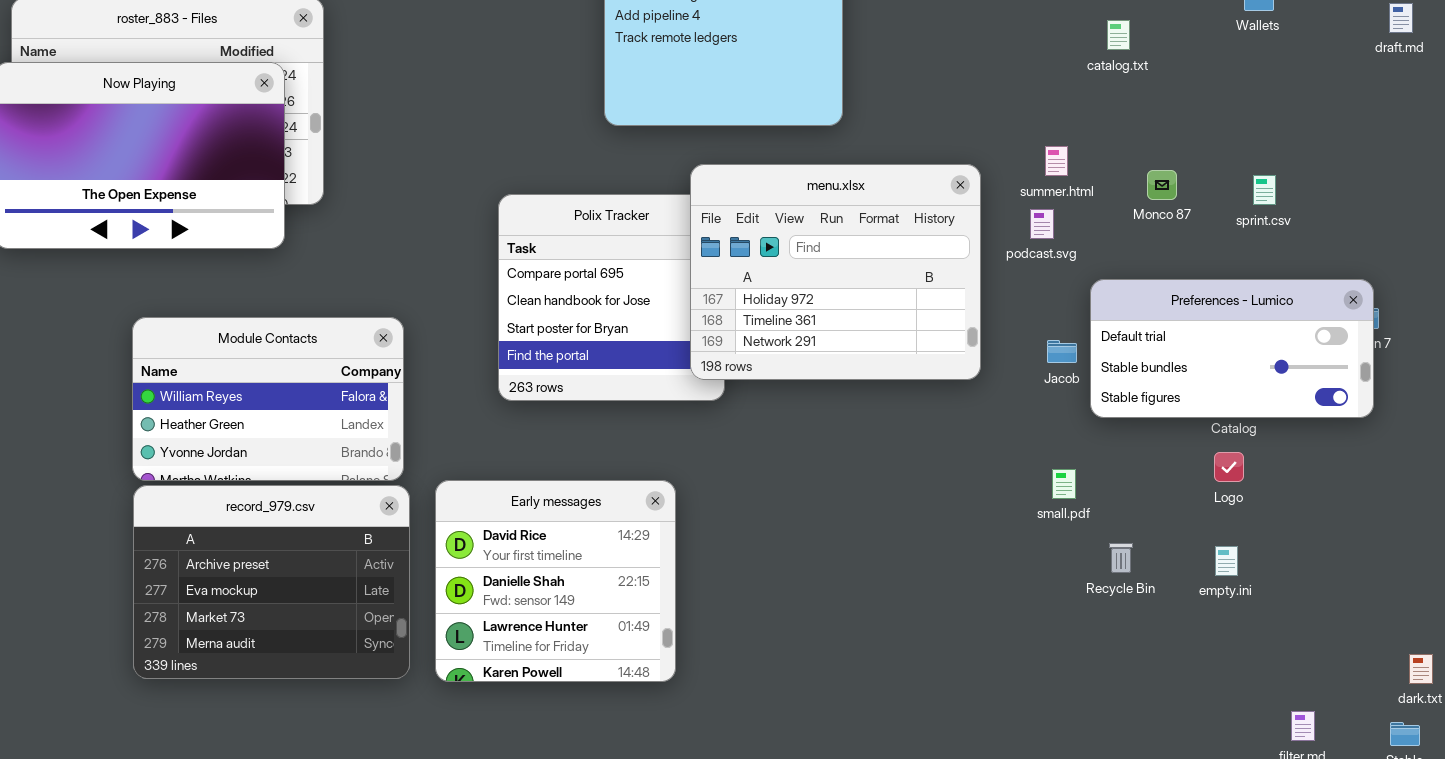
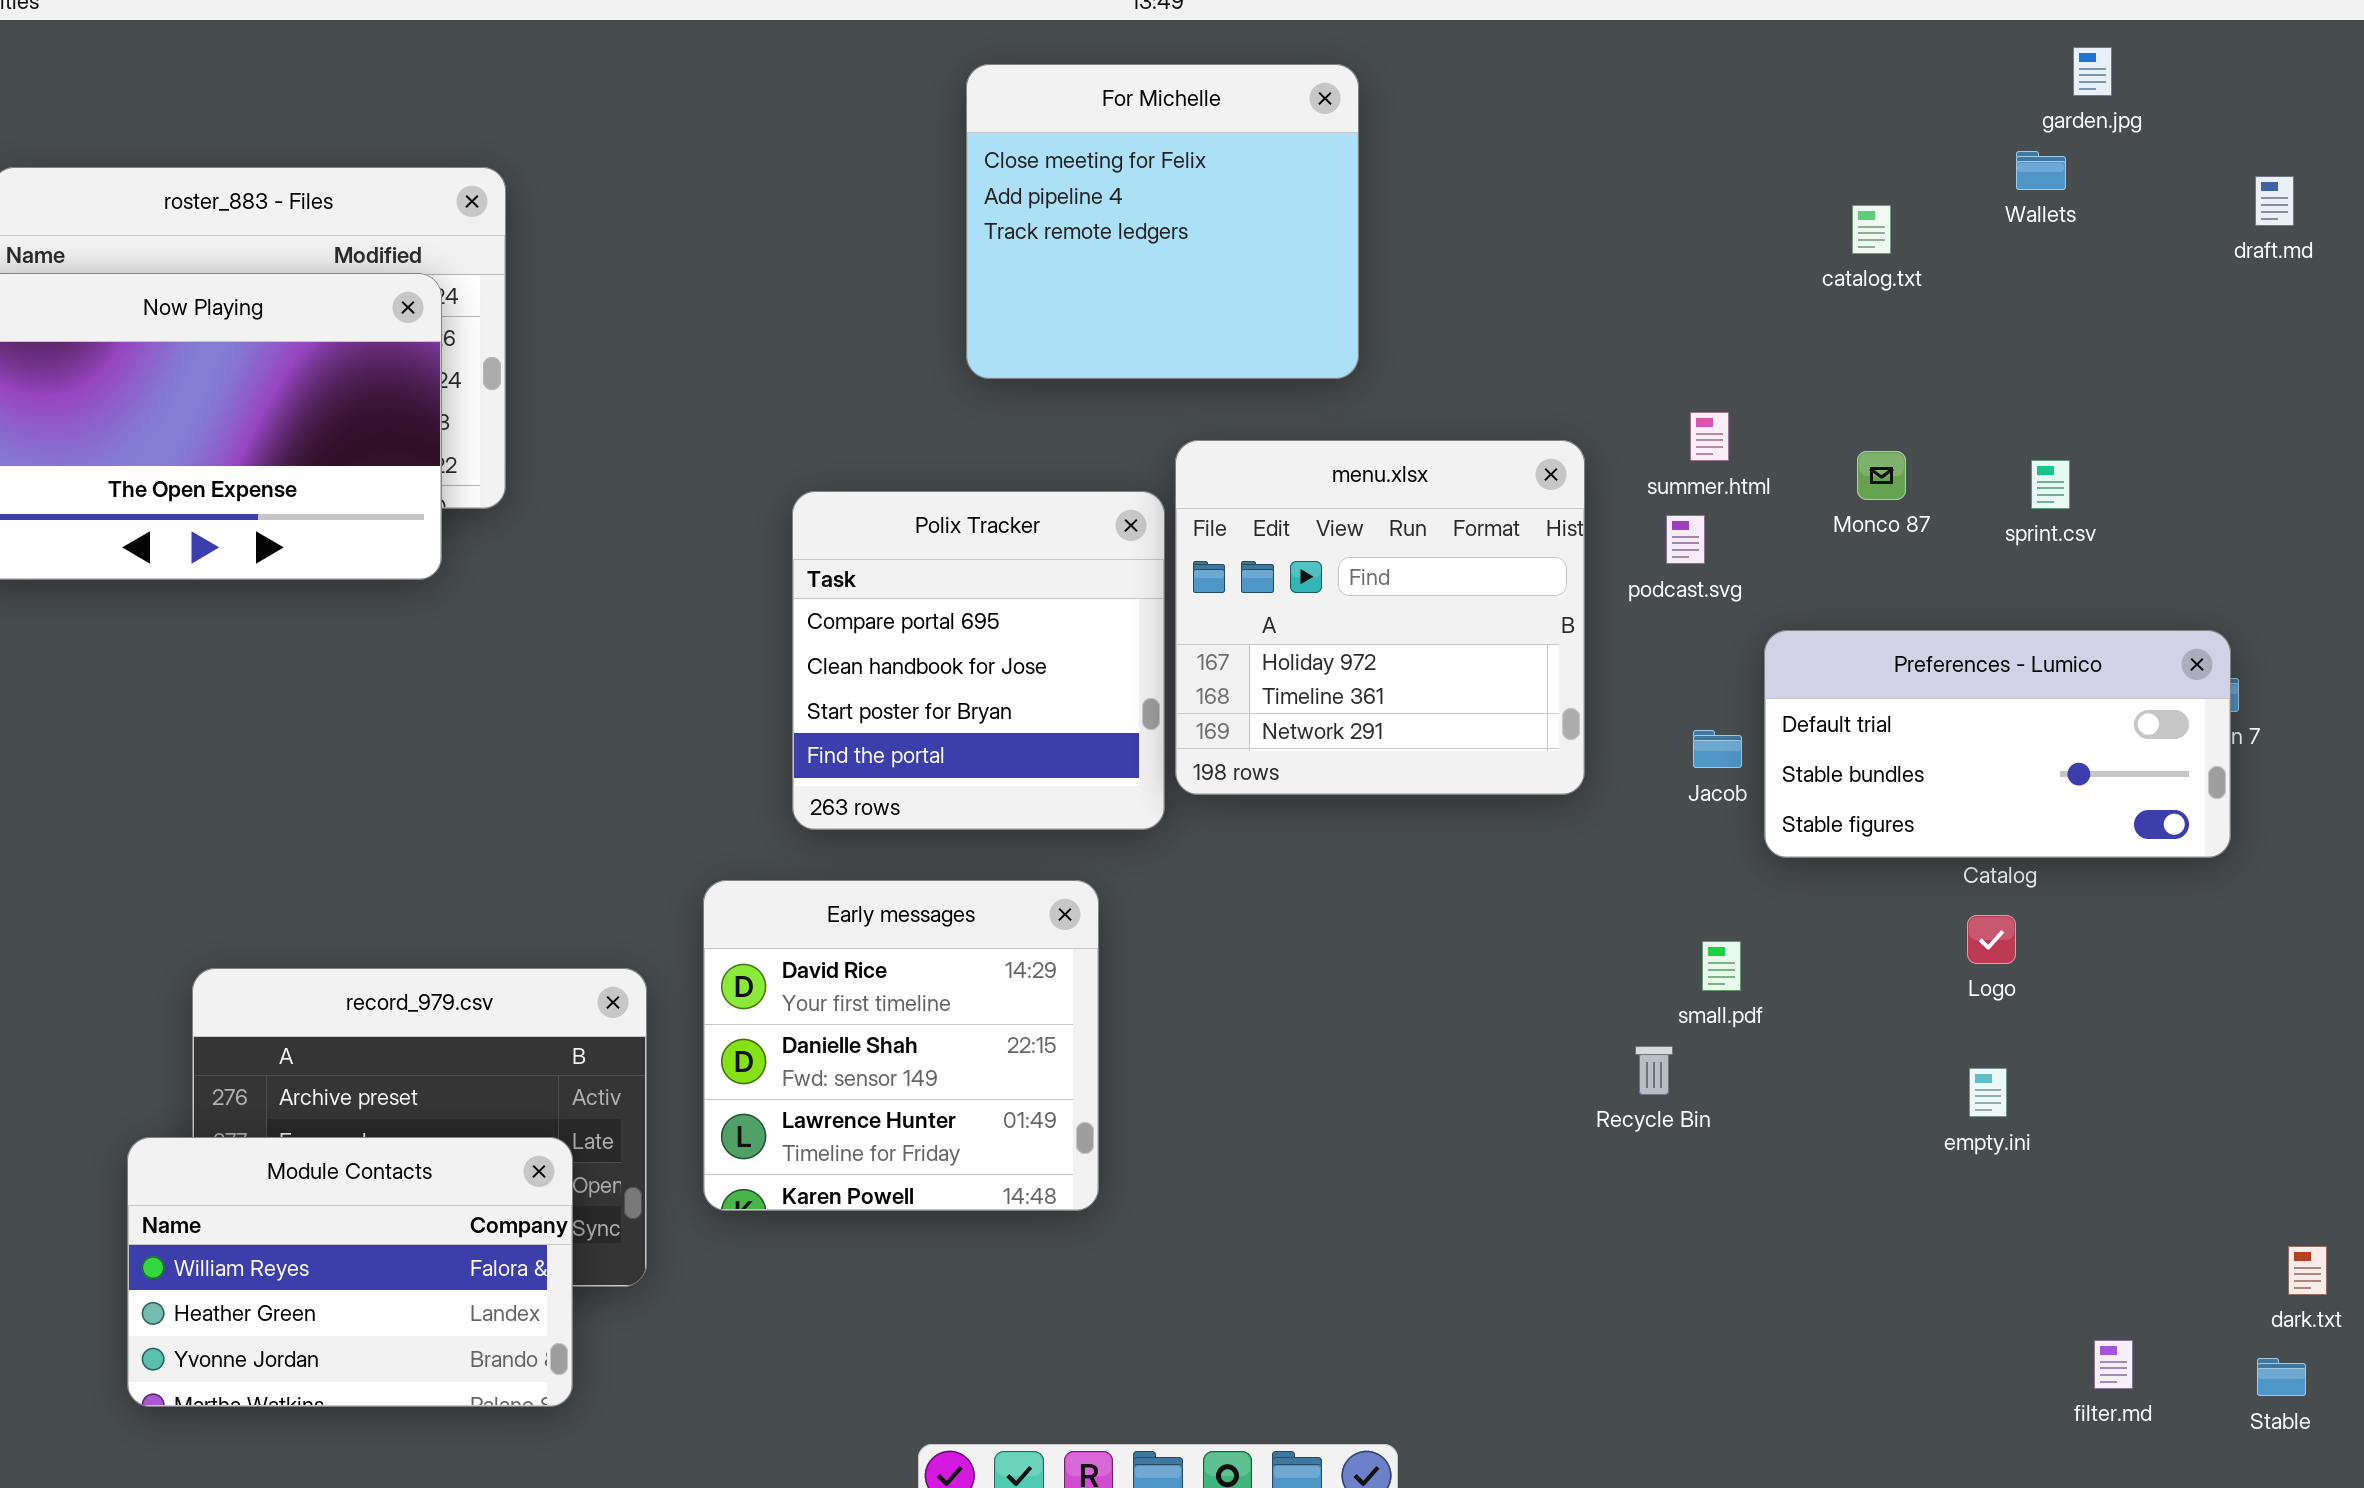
catalog.txt: [1107,20,1130,50] -> [1852,205,1891,254], moved
menu.xlsx: [690,164,981,380] -> [1175,440,1585,795], resized
Module Contacts: [132,317,404,481] -> [127,1137,573,1407], moved
Early messages: [435,480,676,682] -> [703,880,1099,1211], moved
Recycle Bin: [1109,543,1133,573] -> [1635,1046,1673,1095], moved

